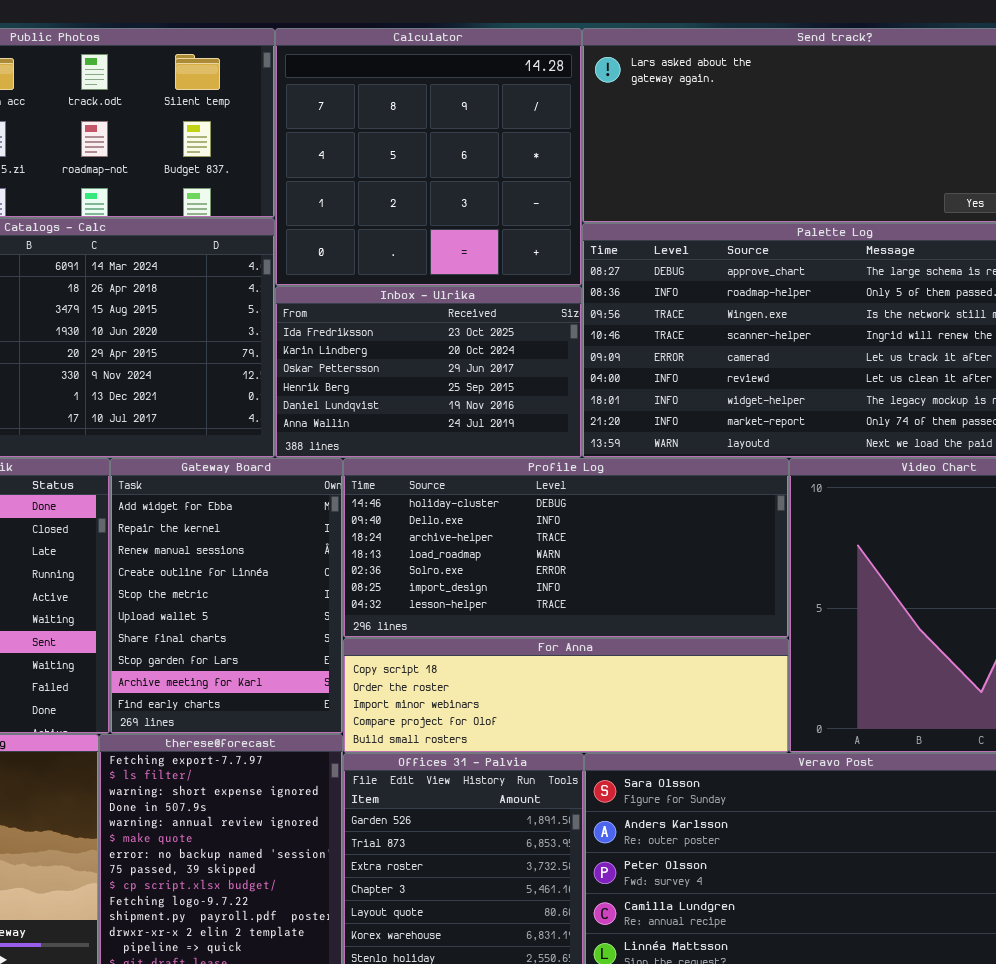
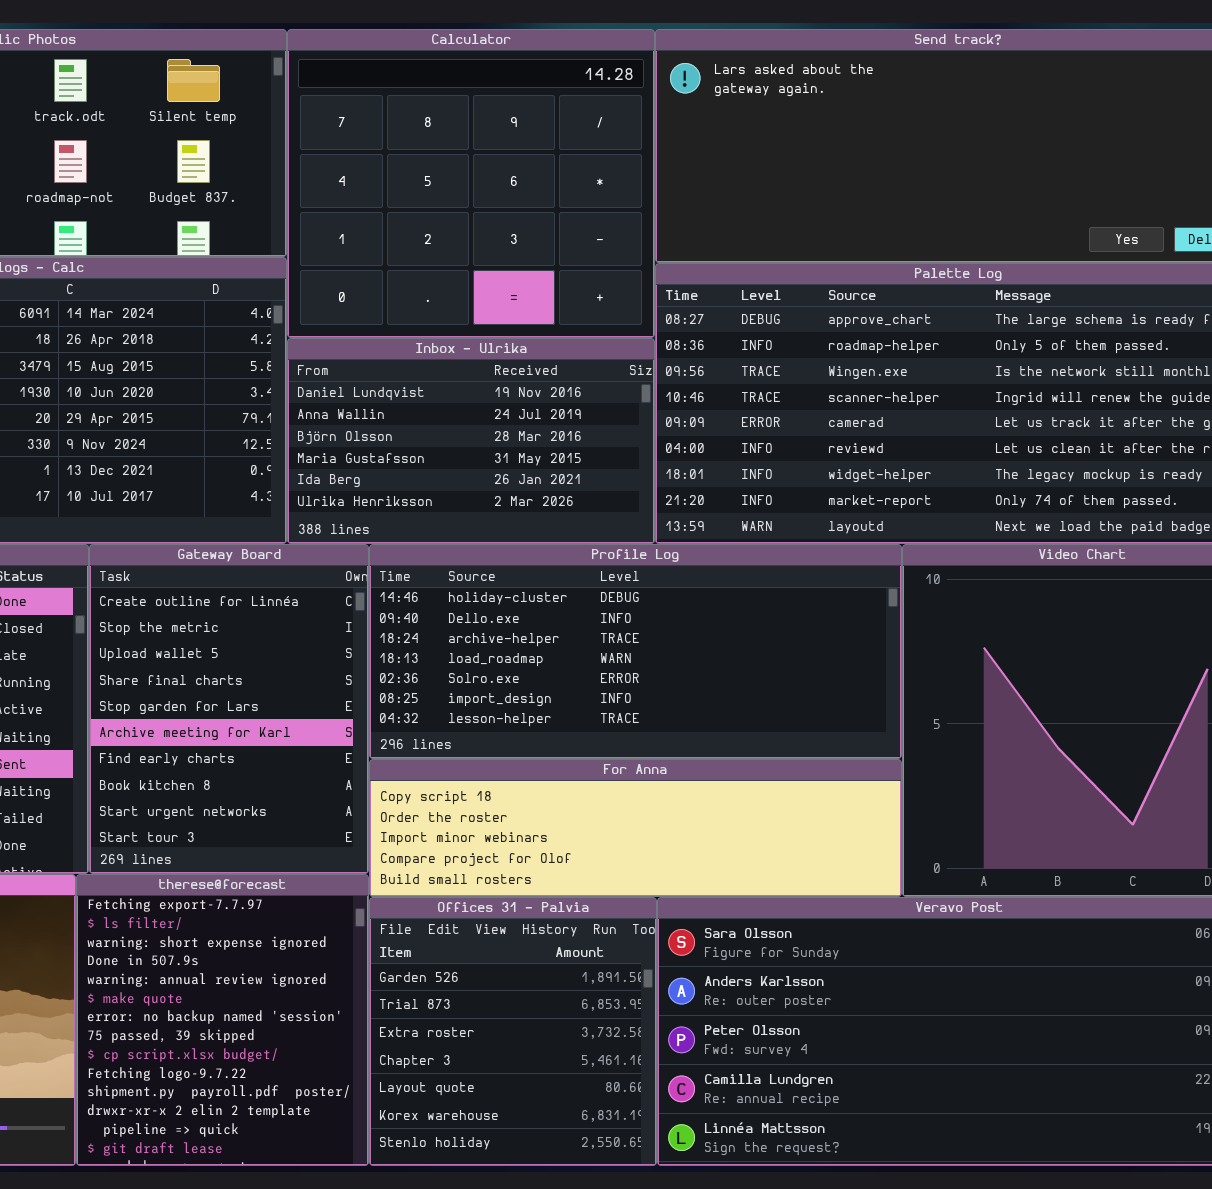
Inbox - Ulrika: [275,286,582,458] -> [287,338,655,544], scrolled down 4 rows
Gateway Board: [110,458,343,734] -> [89,544,369,874], scrolled down 3 rows

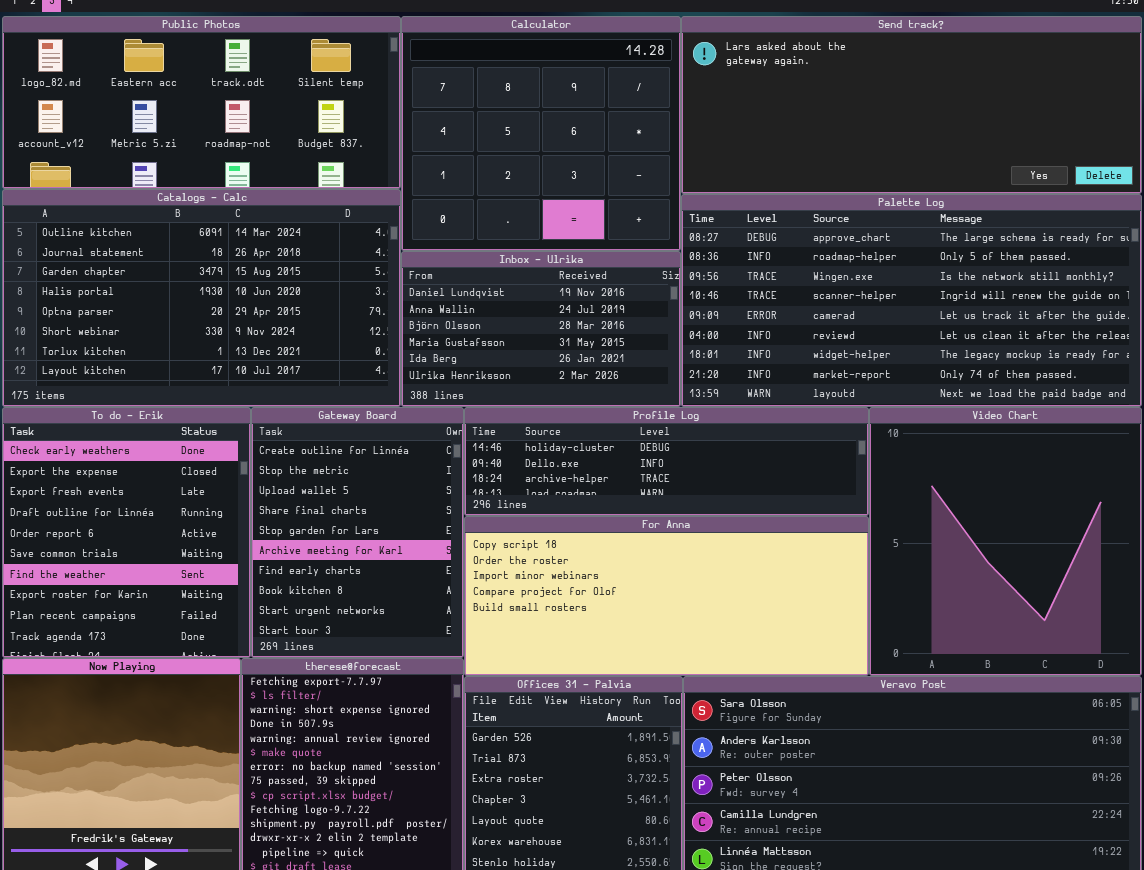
Profile Log: [369,544,902,759] -> [464,407,869,516], resized
For Anna: [369,759,902,897] -> [464,516,869,676], resized

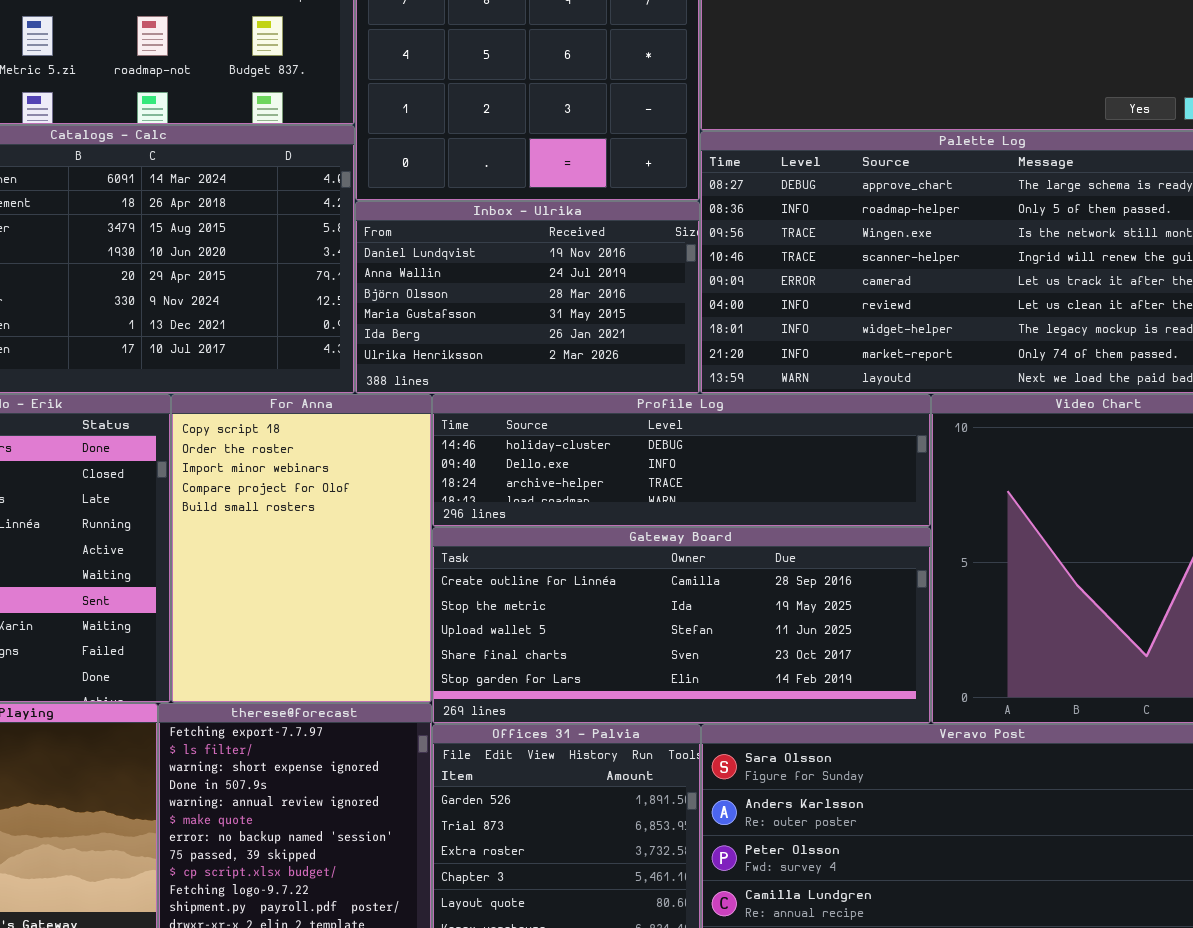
Gateway Board: [251,407,464,658] -> [432,527,931,724], moved, resized
For Anna: [464,516,869,676] -> [171,394,432,703], moved, resized

